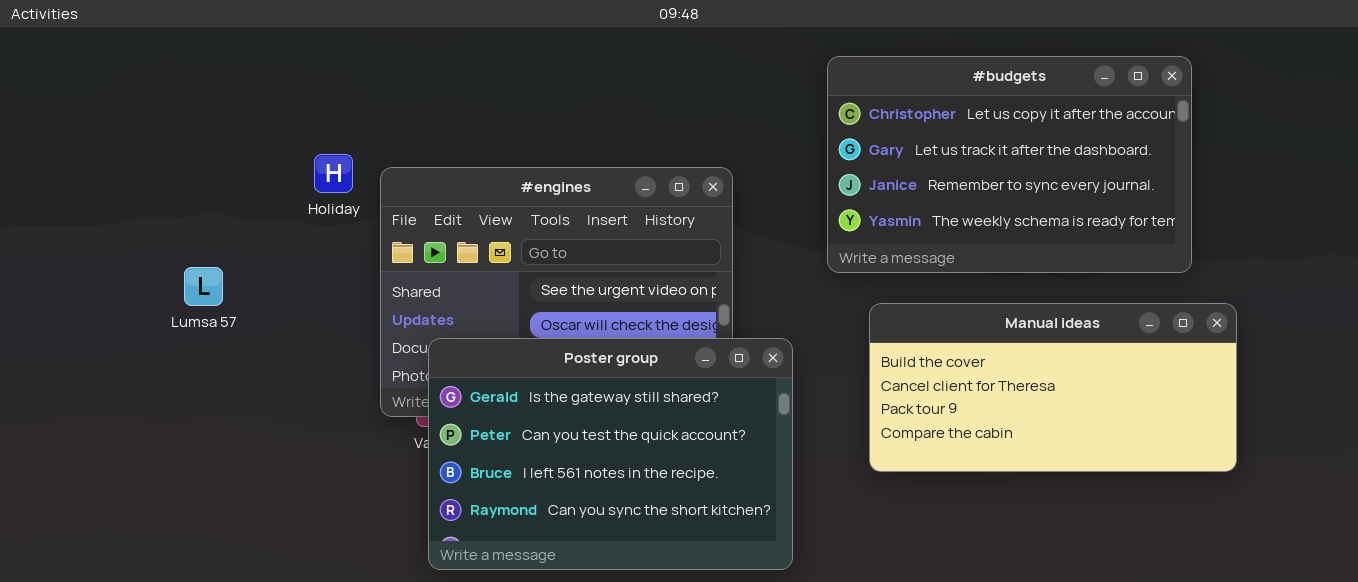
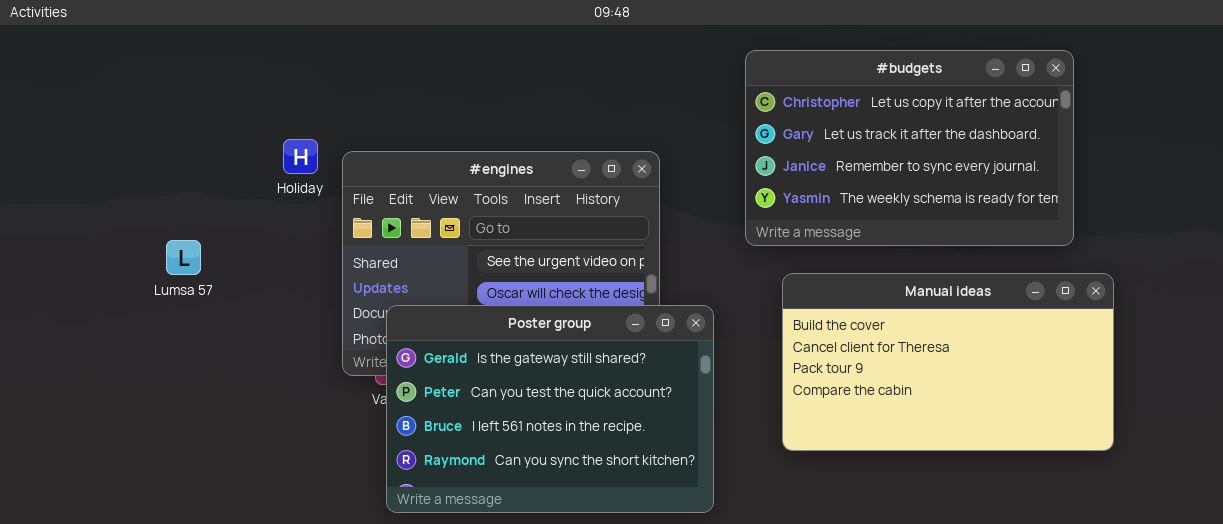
Manual ideas: [869,303,1237,472] -> [782,273,1114,451], resized

